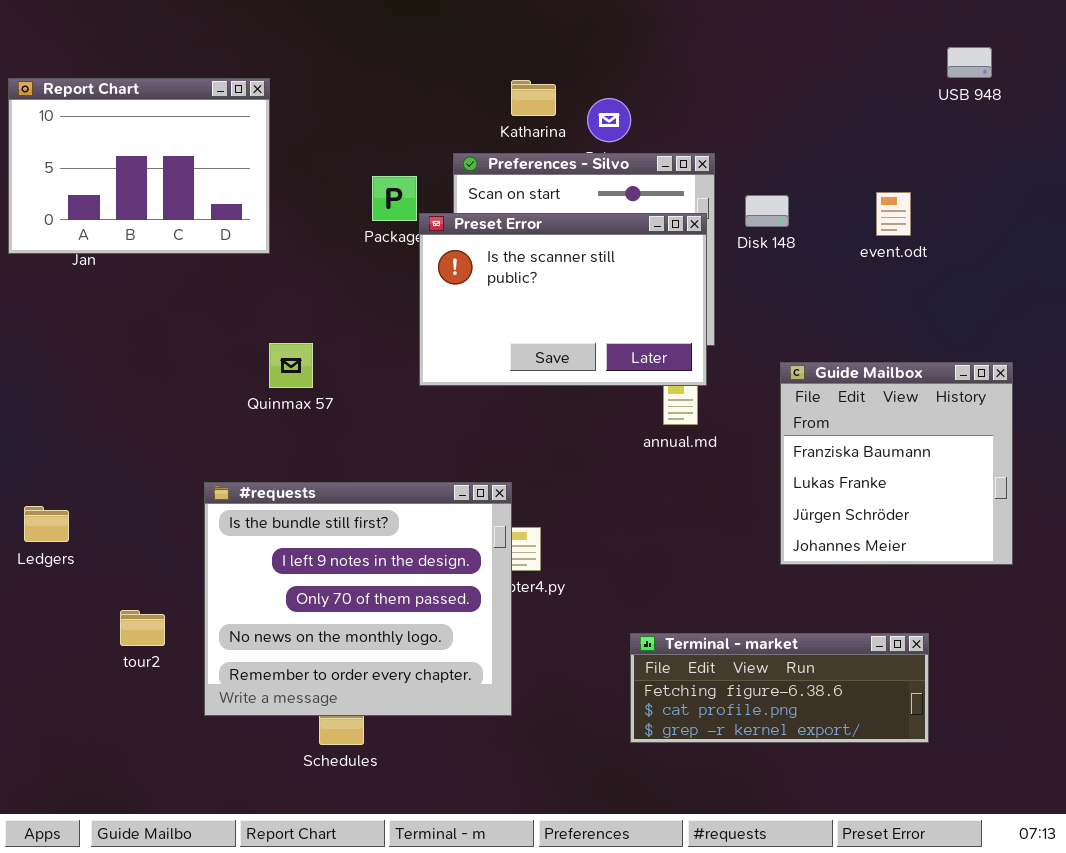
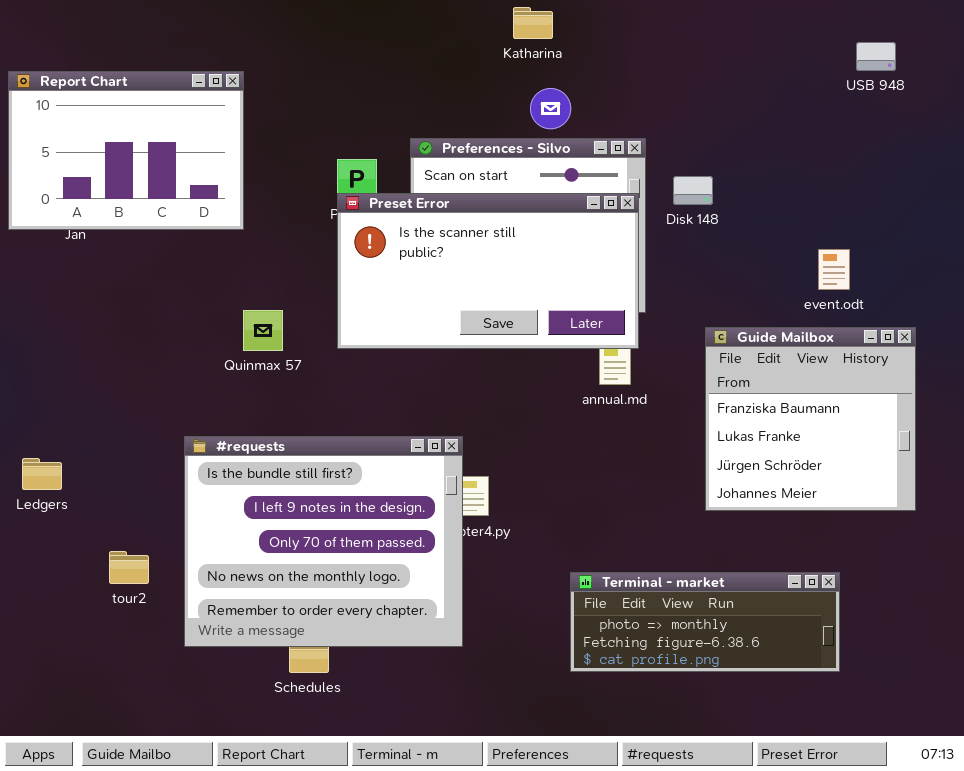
Katharina: [511,80,556,116] -> [513,7,553,39], moved
event.odt: [876,192,911,236] -> [818,249,850,290], moved
Preset Error: [419,213,707,386] -> [337,193,639,349], resized
Terminal - market: [630,633,929,743] -> [570,572,840,672], scrolled up 1 row

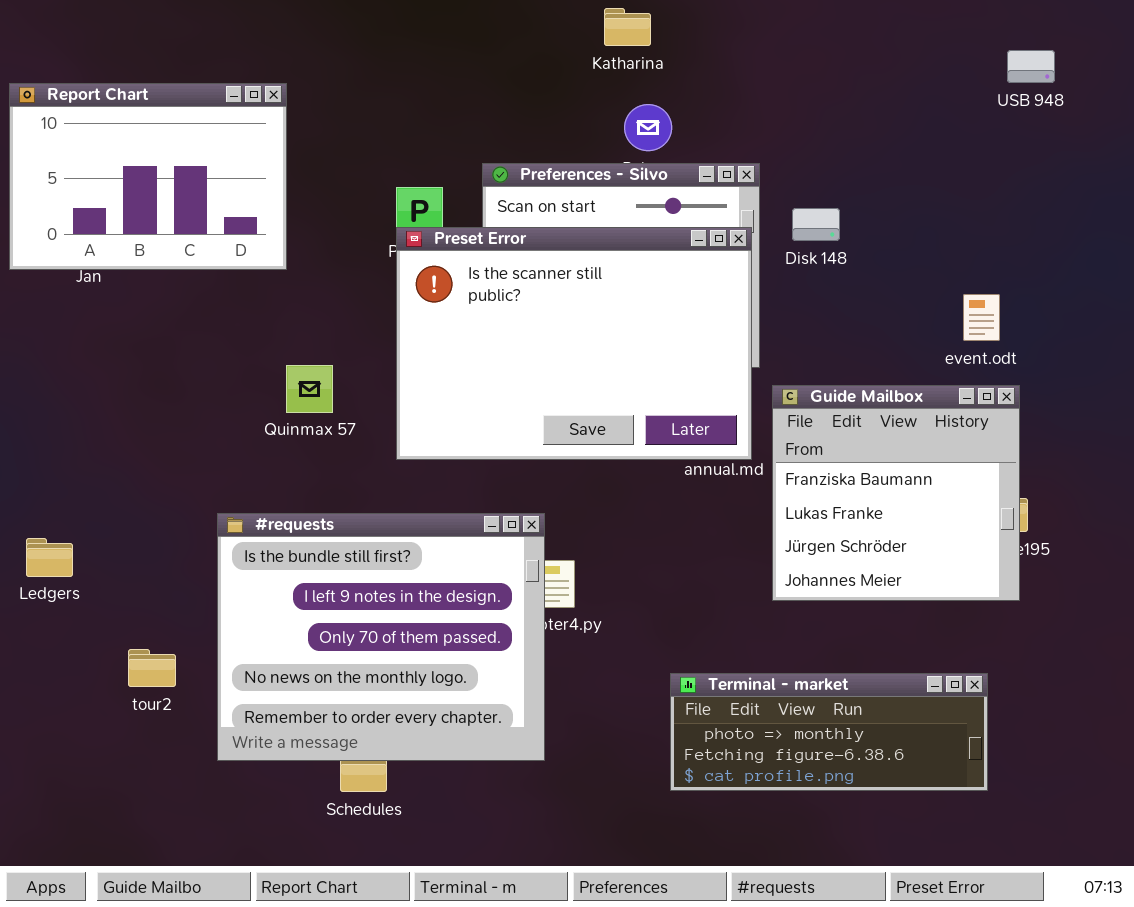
Preset Error: [337,193,639,349] -> [396,227,752,460], resized
Guide Mailbox: [705,327,916,511] -> [772,385,1020,601], moved

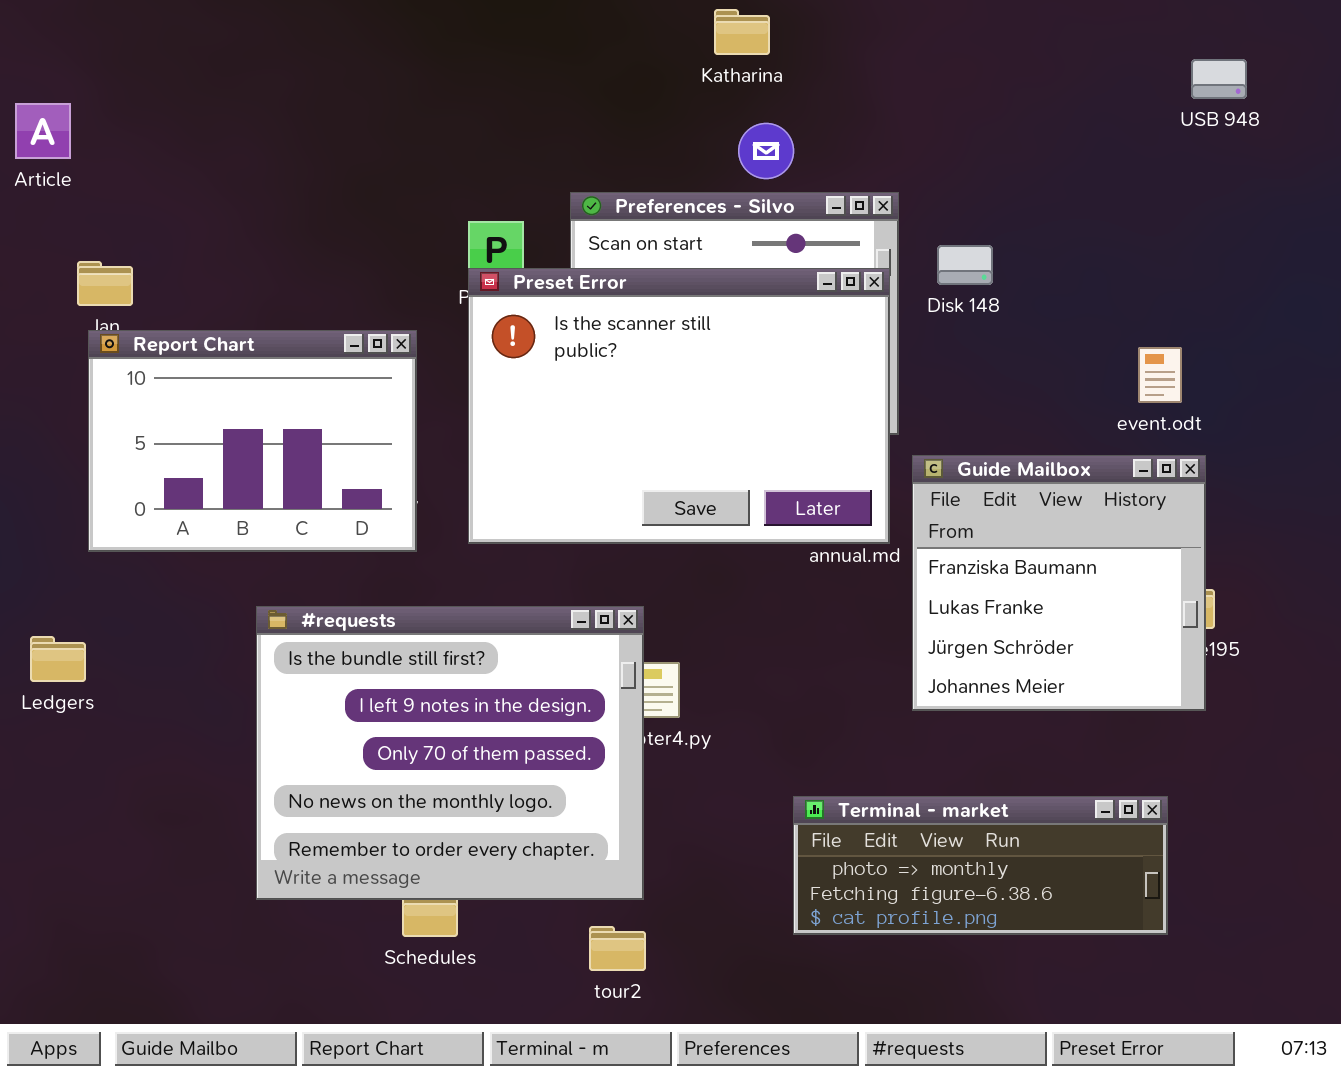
Report Chart: [9,83,287,270] -> [88,330,417,552], moved
tour2: [128,649,176,687] -> [589,926,646,971], moved

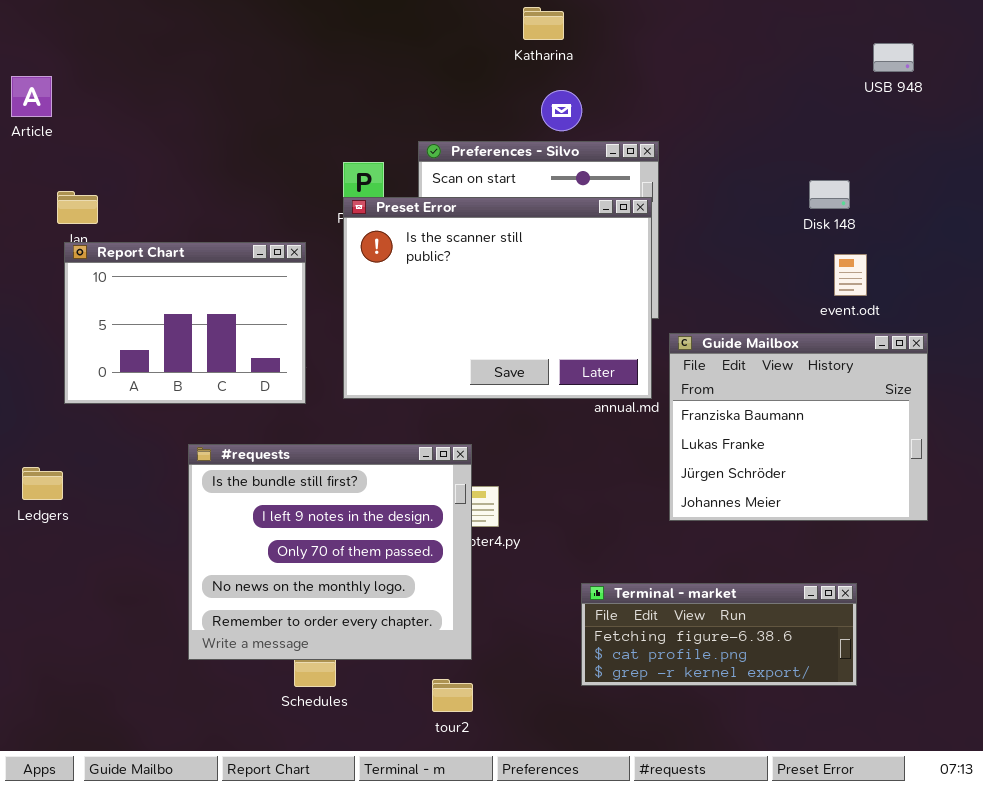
Disk 148: [937,245,993,285] -> [809,180,850,209], moved
Guide Mailbox: [912,455,1206,711] -> [669,333,928,521], resized
Terminal - market: [793,796,1168,935] -> [581,583,857,686], scrolled down 1 row

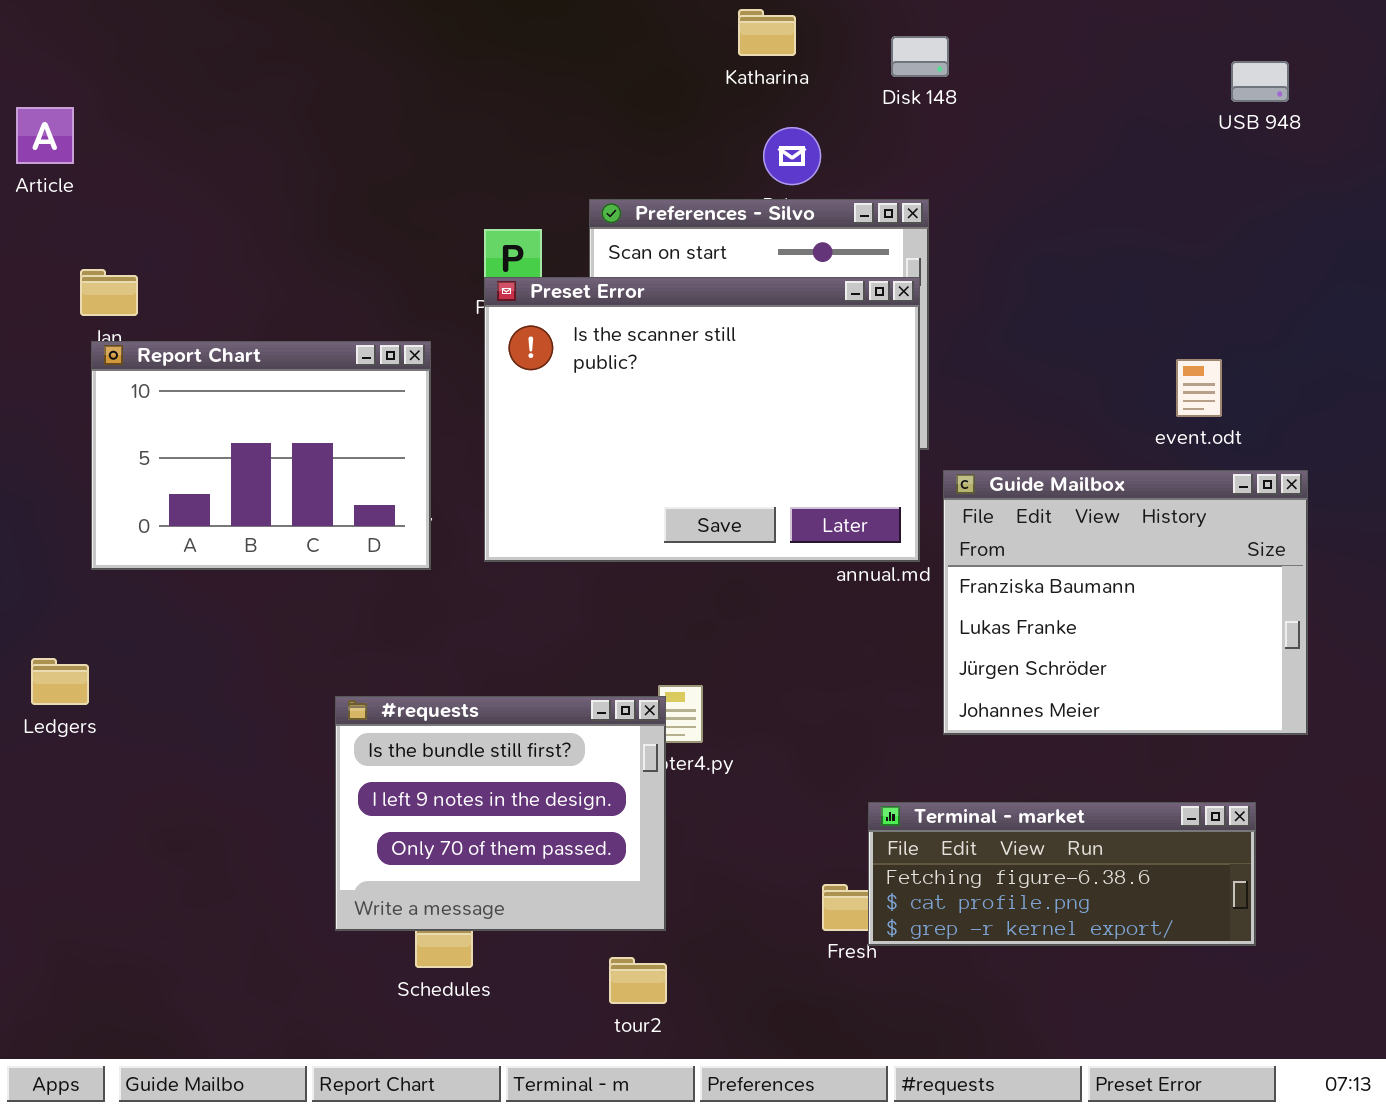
Disk 148: [809,180,850,209] -> [891,36,949,77], moved
#requests: [188,444,472,660] -> [335,696,666,931], resized
Terminal - market: [581,583,857,686] -> [868,802,1256,946], moved

